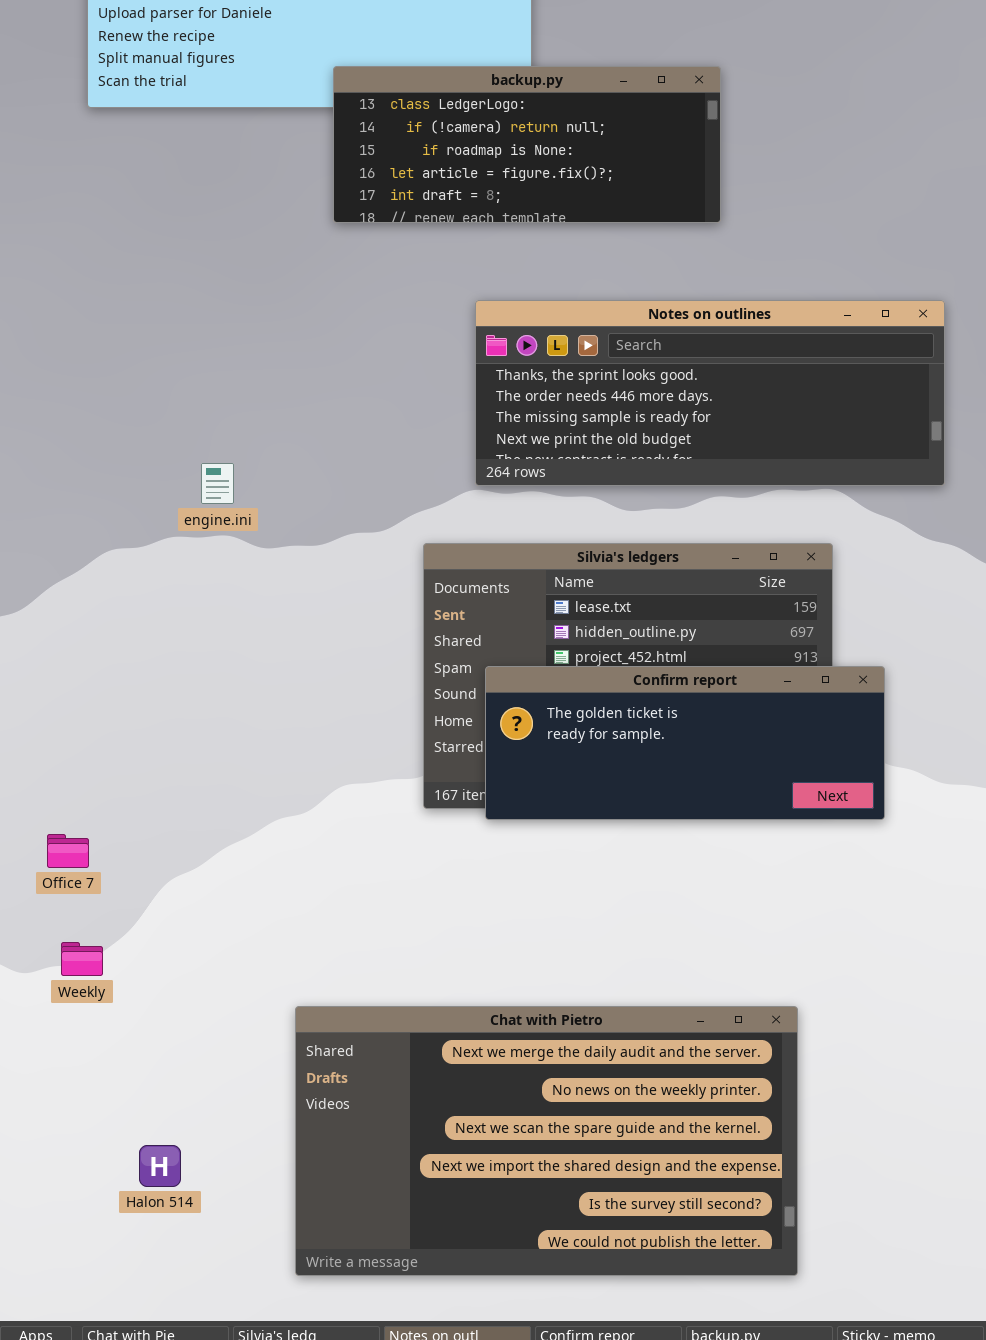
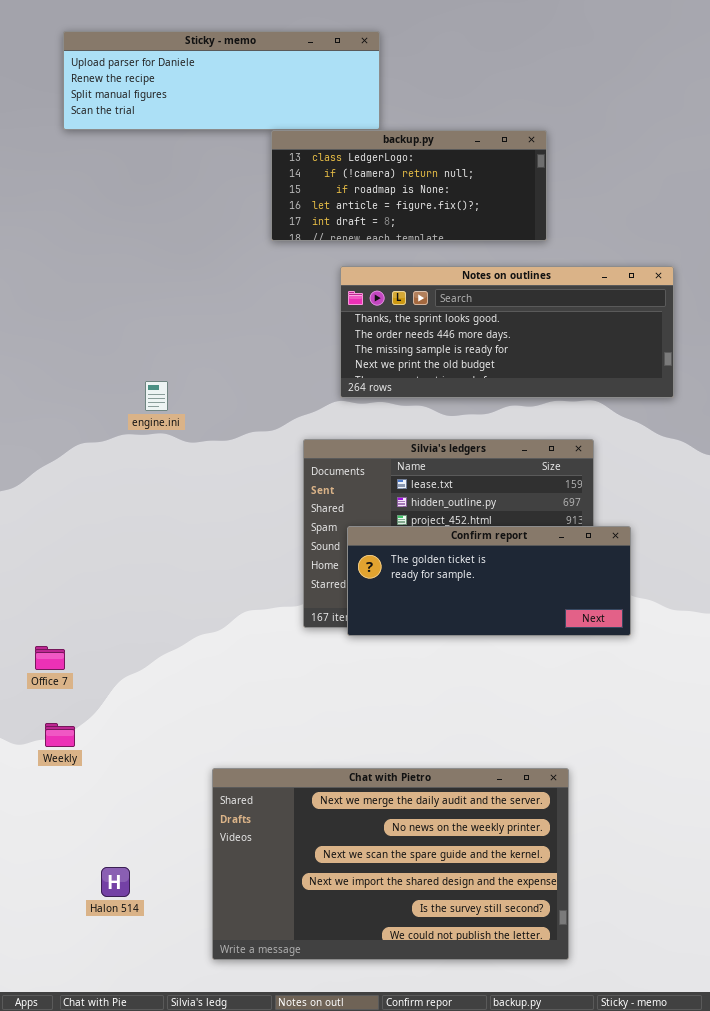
backup.py: [333,66,721,223] -> [271,130,547,241], moved

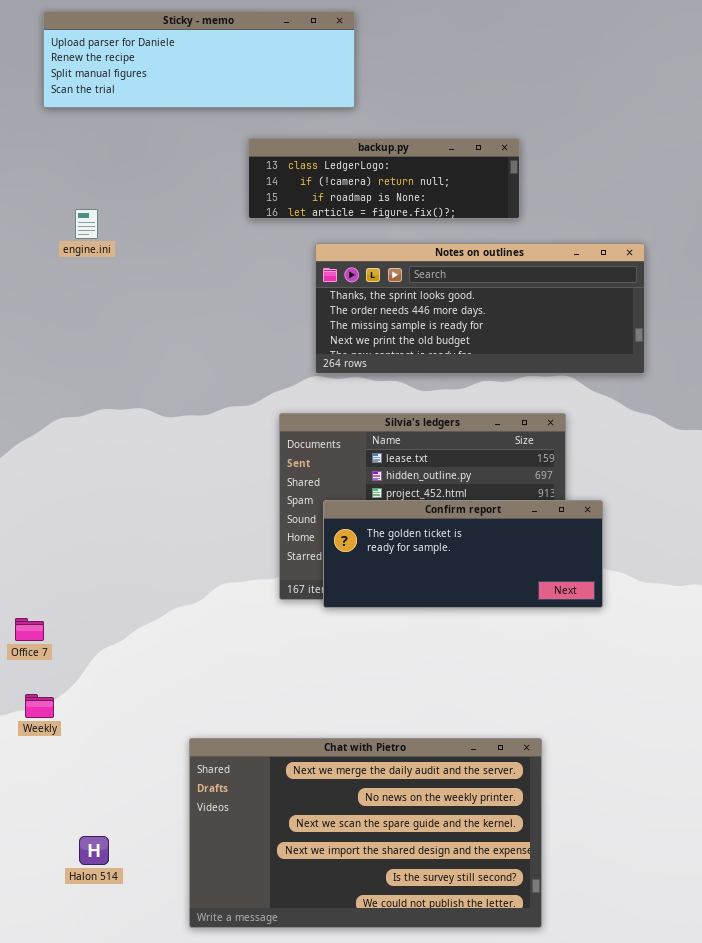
backup.py: [271,130,547,241] -> [248,138,520,219], resized
engine.ini: [145,381,168,411] -> [75,209,98,239], moved

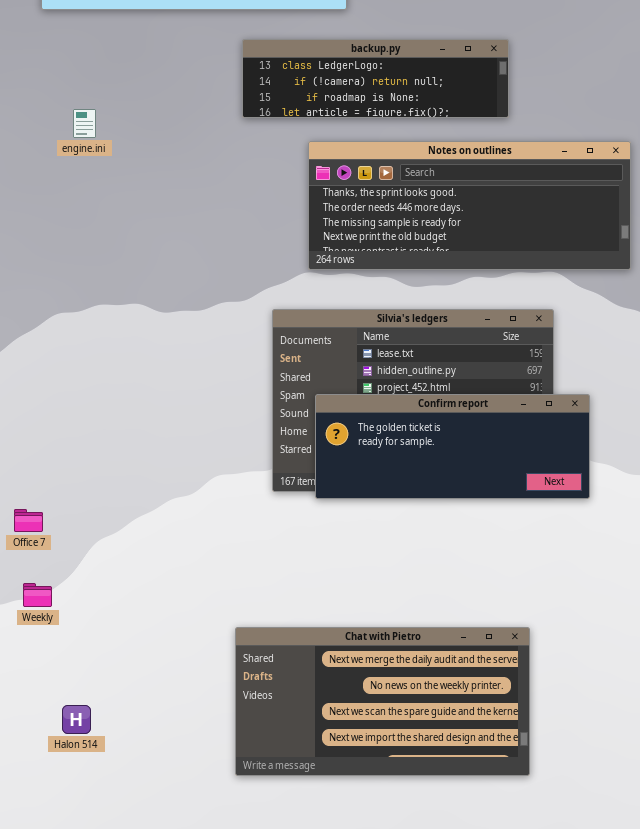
Chat with Pietro: [189,738,542,928] -> [235,627,530,776], resized
Halon 514: [79,836,109,865] -> [62,705,91,734], moved

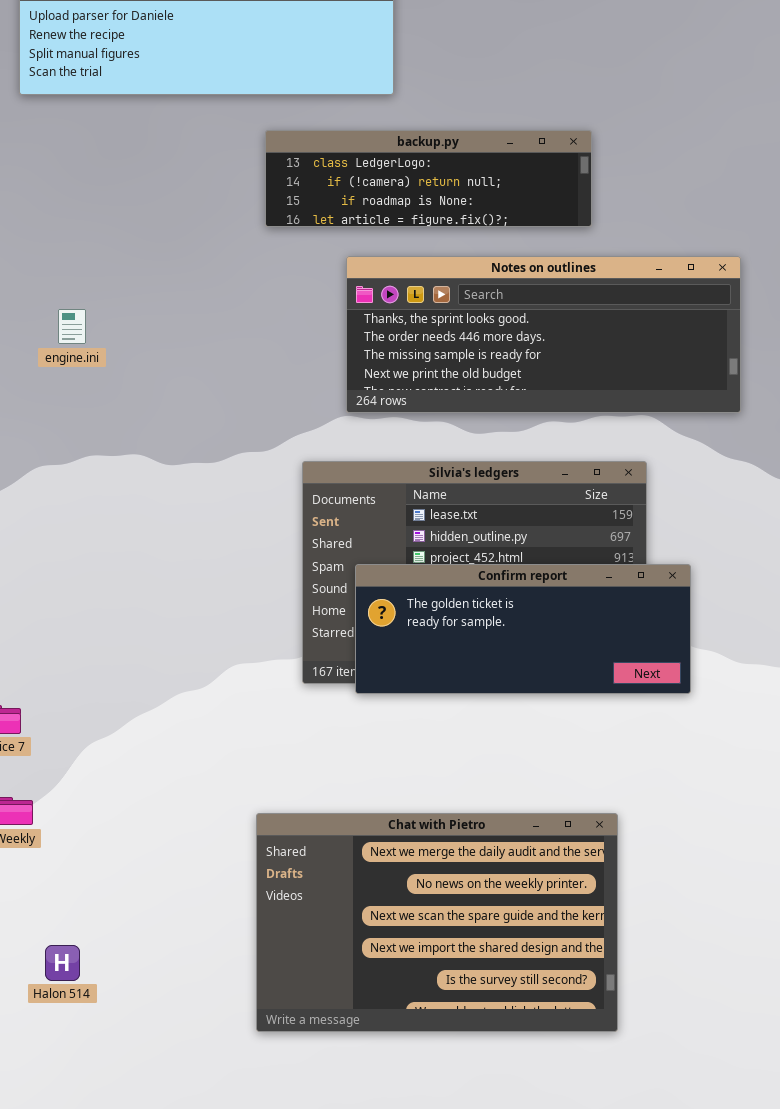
engine.ini: [73,109,96,138] -> [58,309,86,344], moved
Chat with Pietro: [235,627,530,776] -> [256,813,618,1032], resized

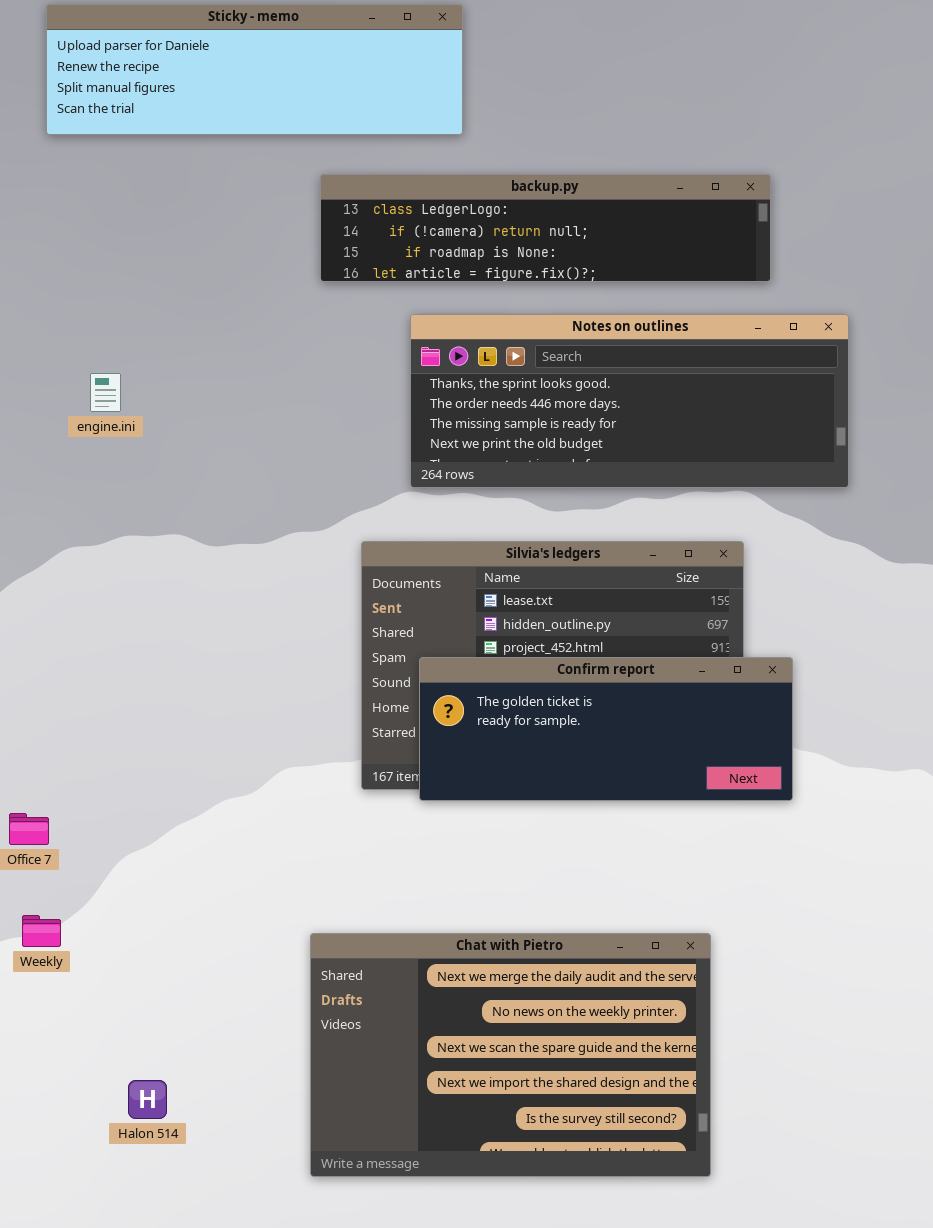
backup.py: [265,130,592,227] -> [320,174,771,282], resized
Halon 514: [45,945,80,981] -> [128,1080,167,1119], moved

